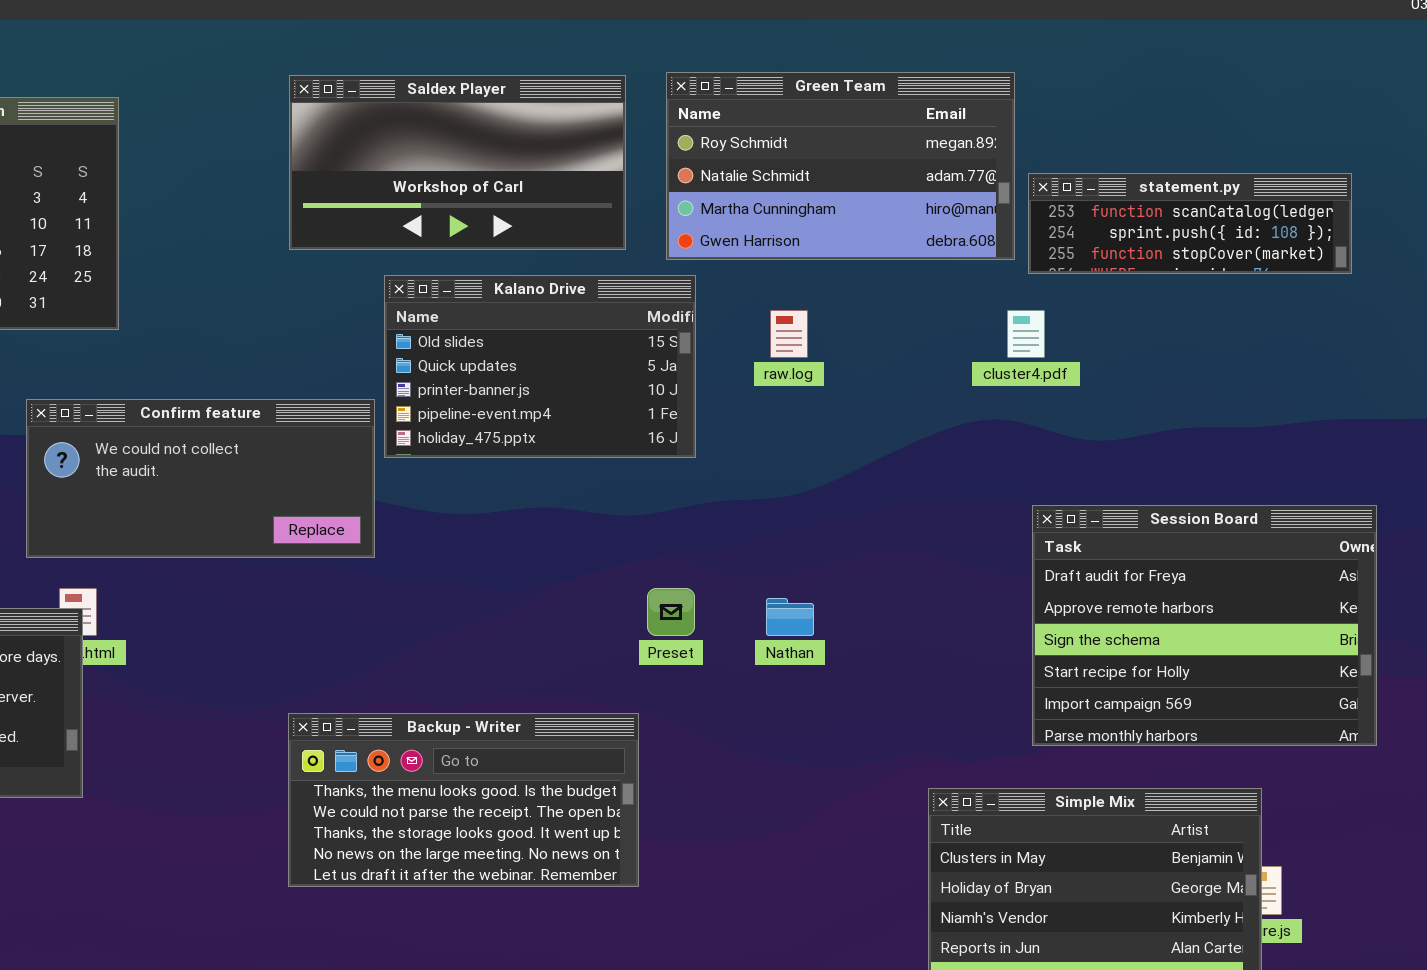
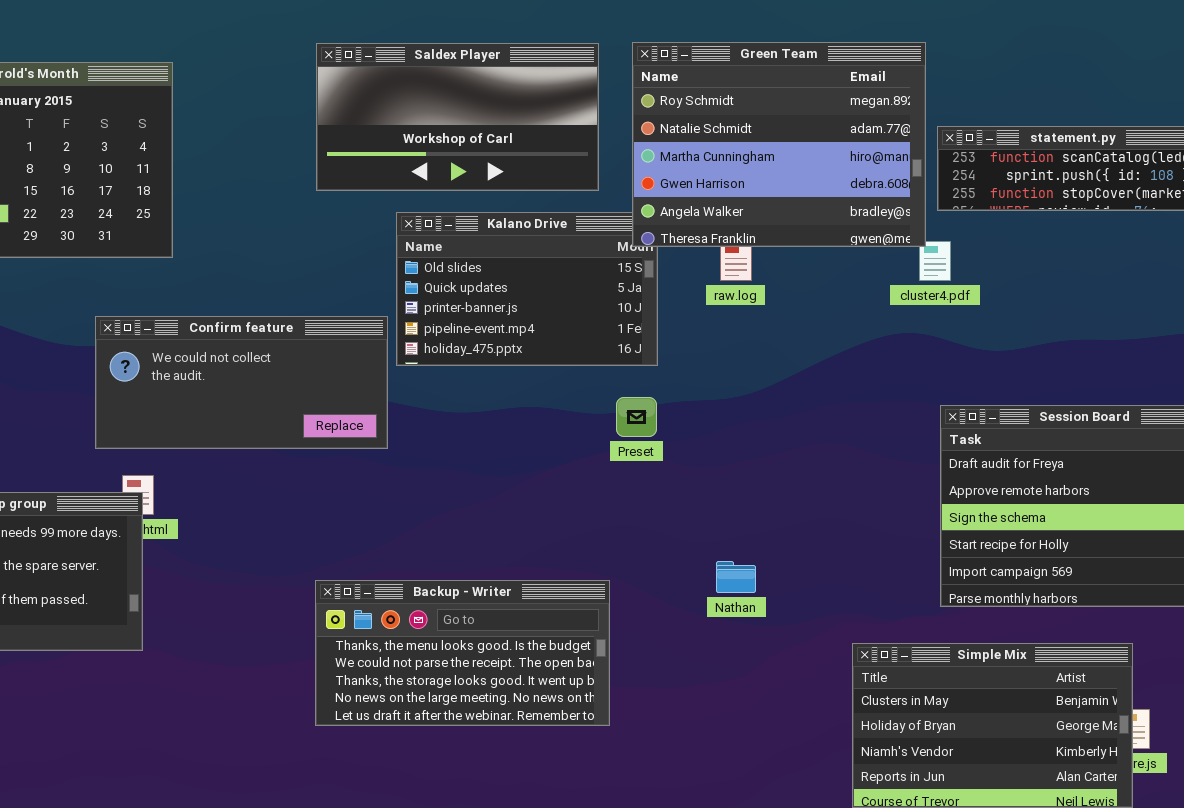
Green Team: [666,72,1015,260] -> [632,42,926,247], resized
Preset: [647,588,695,636] -> [616,397,657,437], moved
Nathan: [766,598,814,636] -> [716,561,756,593], moved

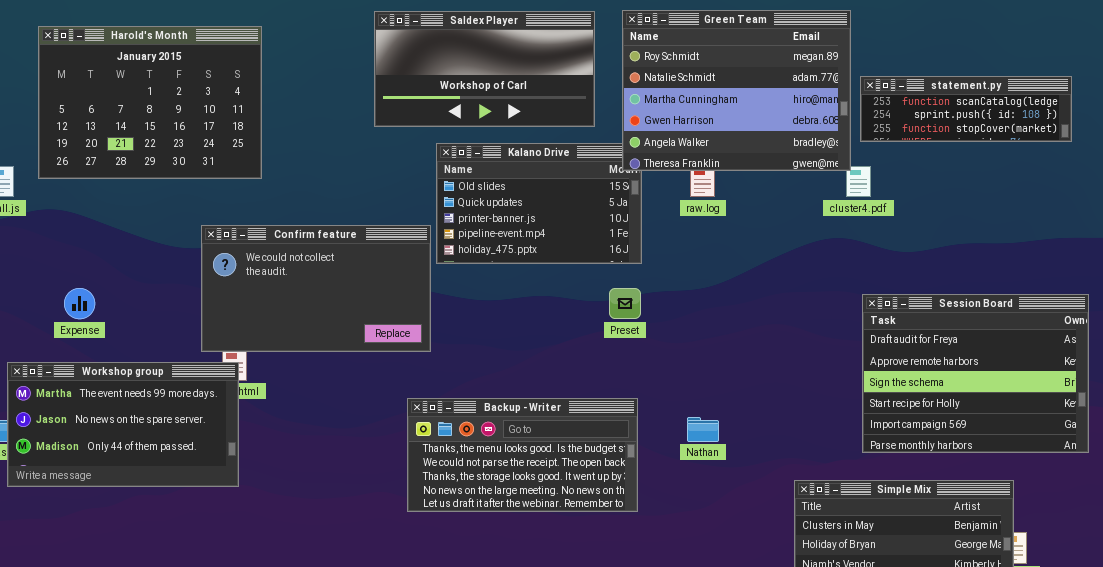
Confirm feature: [95,316,388,449] -> [201,225,431,352], resized
Backup - Writer: [315,580,610,726] -> [407,398,638,512], moved

